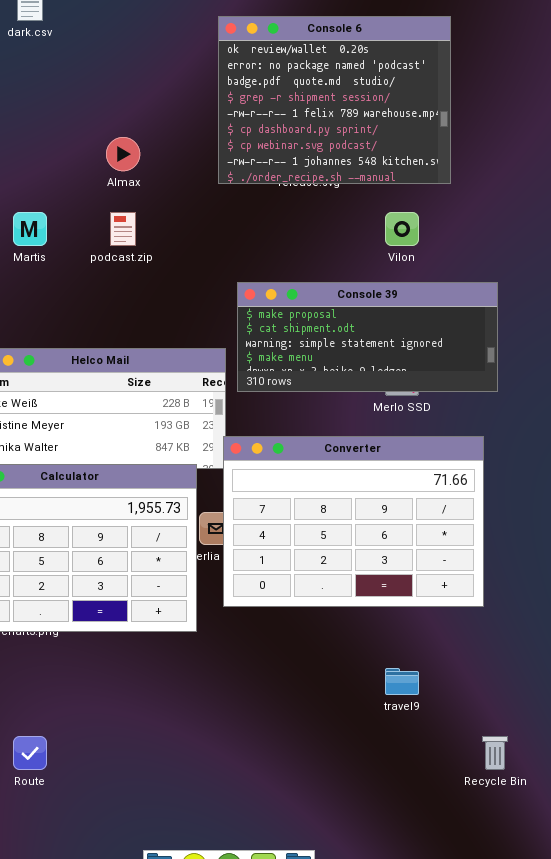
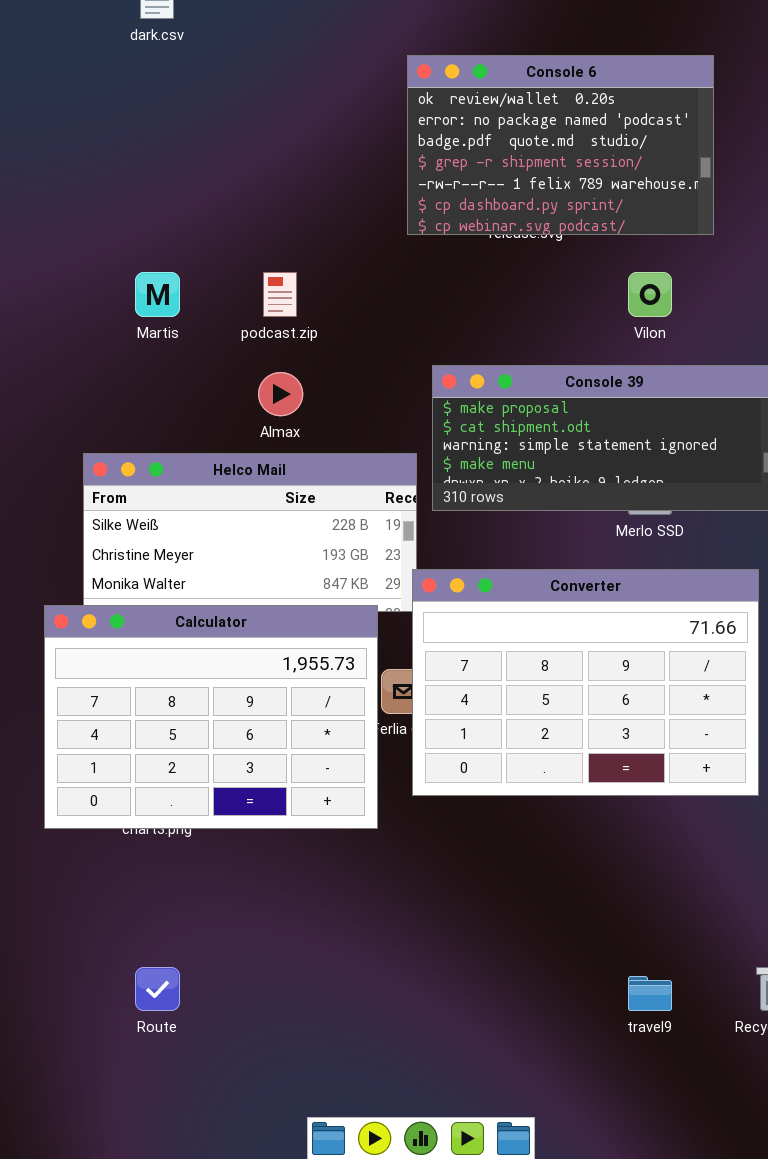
Console 6: [218,16,451,184] -> [407,55,714,235], resized
Almax: [106,137,140,171] -> [258,372,303,416], moved
travel9: [385,668,419,695] -> [628,976,672,1011], moved

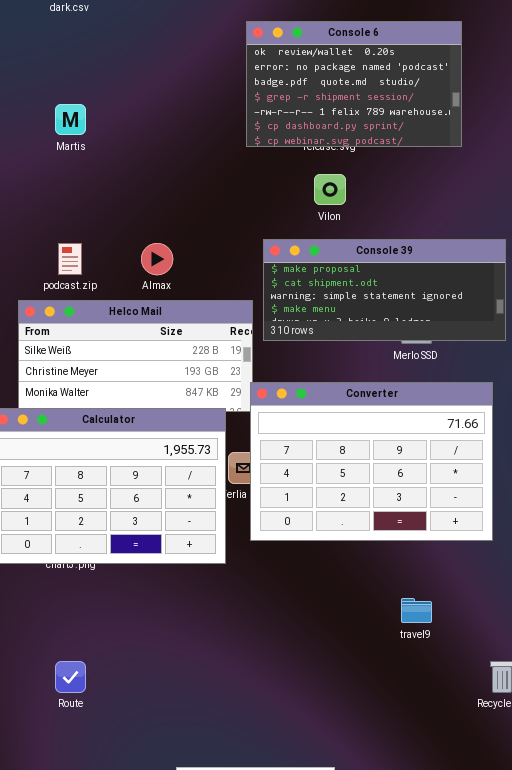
Martis: [135,272,180,317] -> [55,104,86,135], moved
podcast.zip: [263,272,297,317] -> [58,243,82,275], moved
Vilon: [628,272,672,317] -> [314,174,346,205], moved
travel9: [628,976,672,1011] -> [401,598,432,623], moved

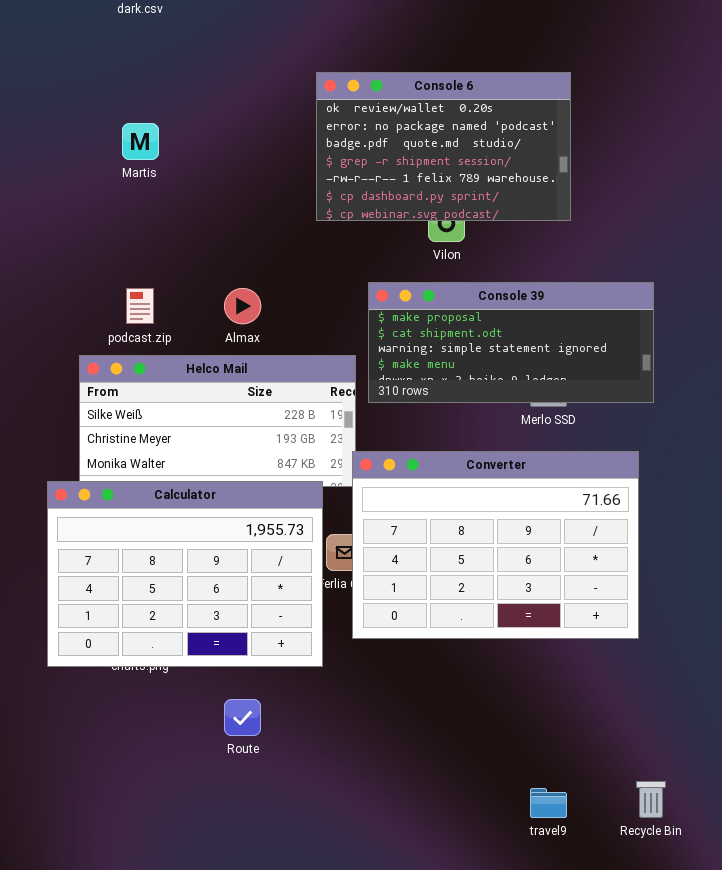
Console 6: [246,21,462,147] -> [316,72,571,221], moved
travel9: [401,598,432,623] -> [530,788,567,818], moved
Route: [55,661,86,693] -> [224,699,261,736], moved

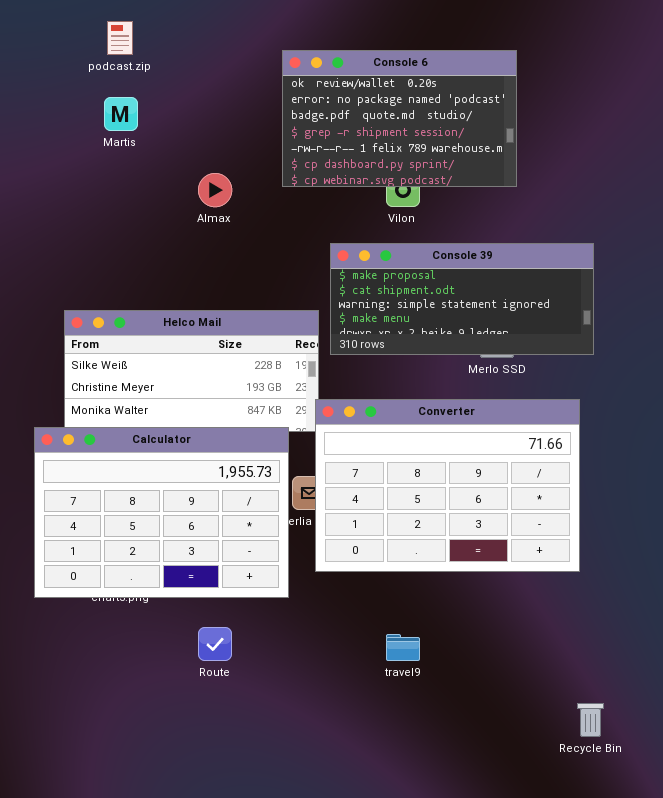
podcast.zip: [126,288,154,324] -> [107,21,133,55], moved
Almax: [224,288,261,324] -> [198,173,232,207], moved
travel9: [530,788,567,818] -> [386,634,420,661], moved

